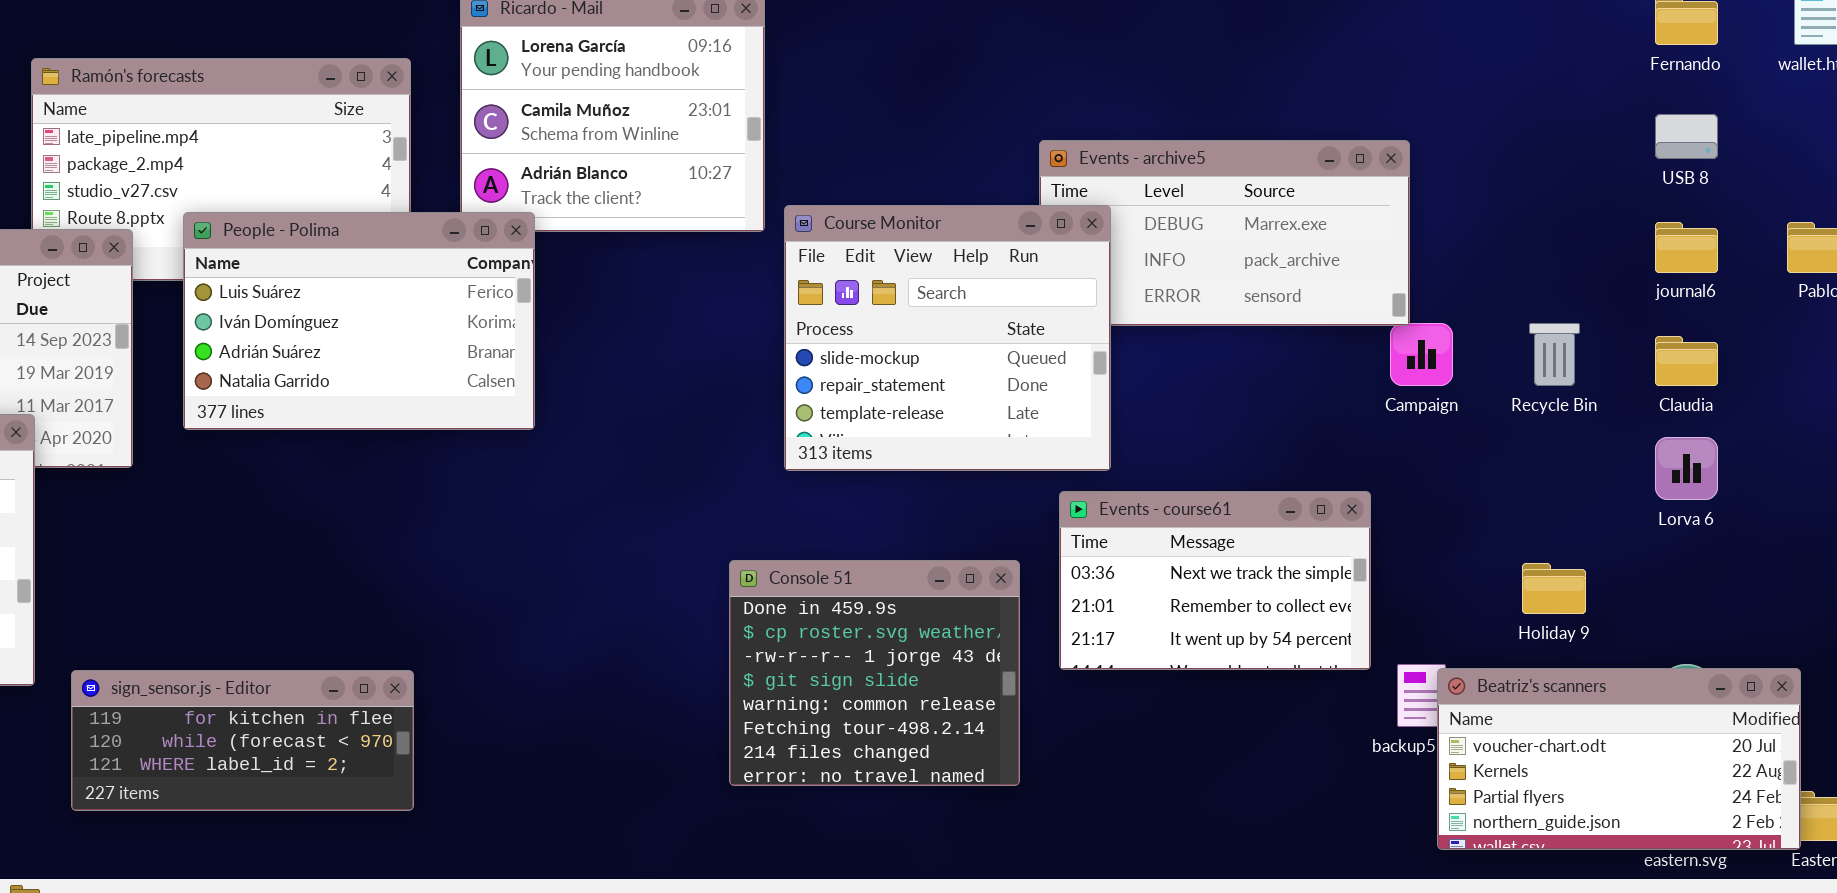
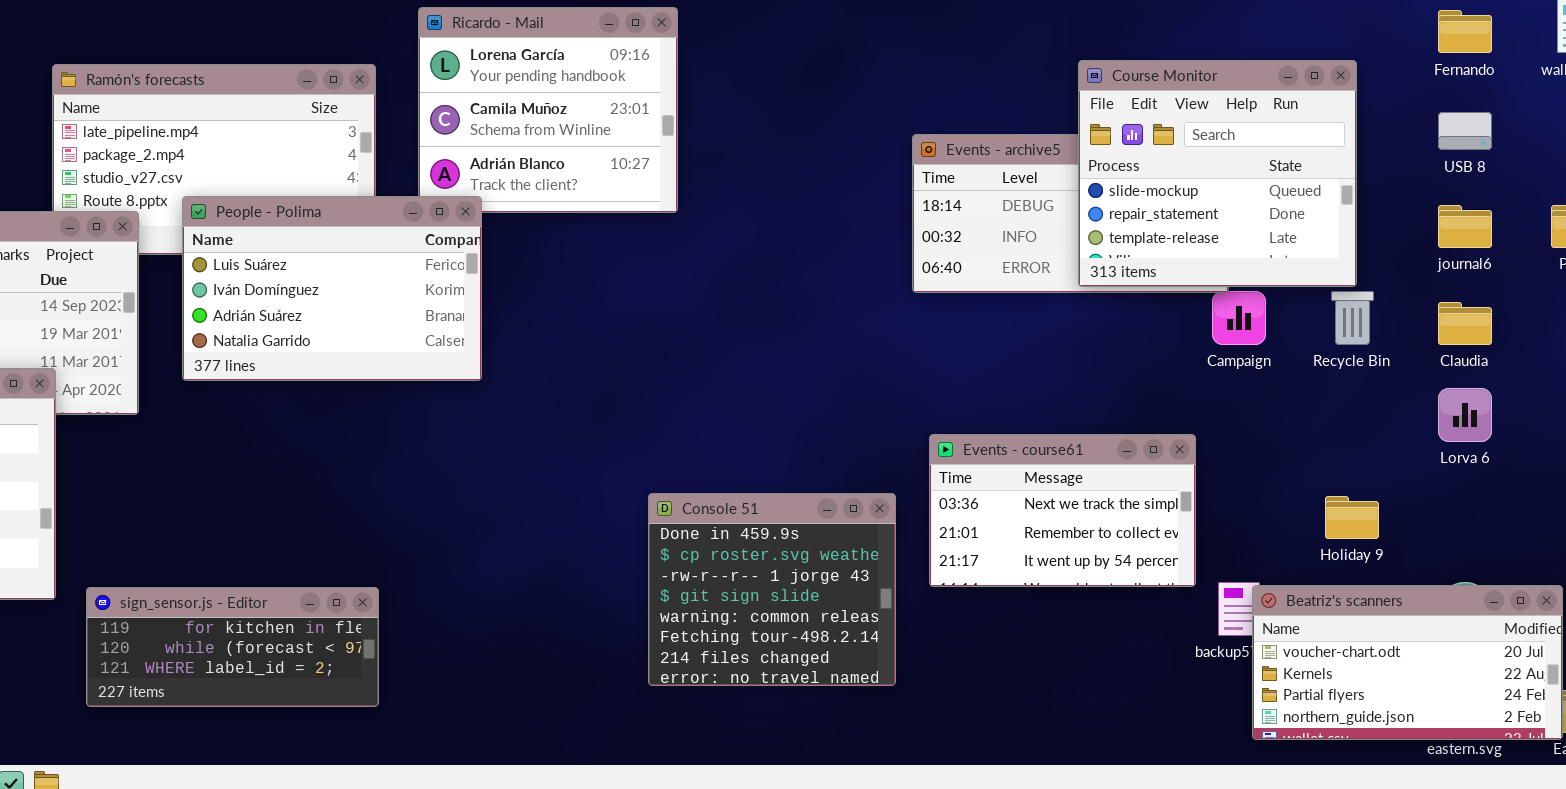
Course Monitor: [784,205,1111,471] -> [1078,60,1357,287], moved

